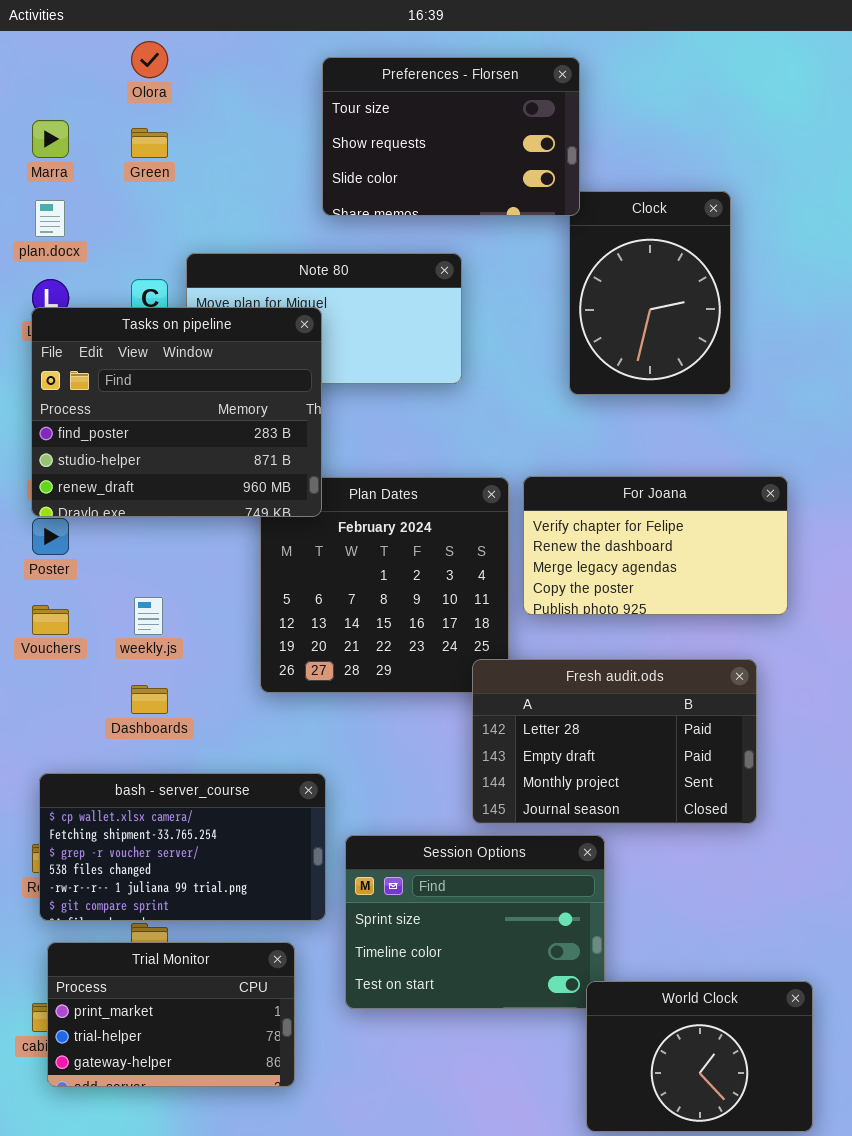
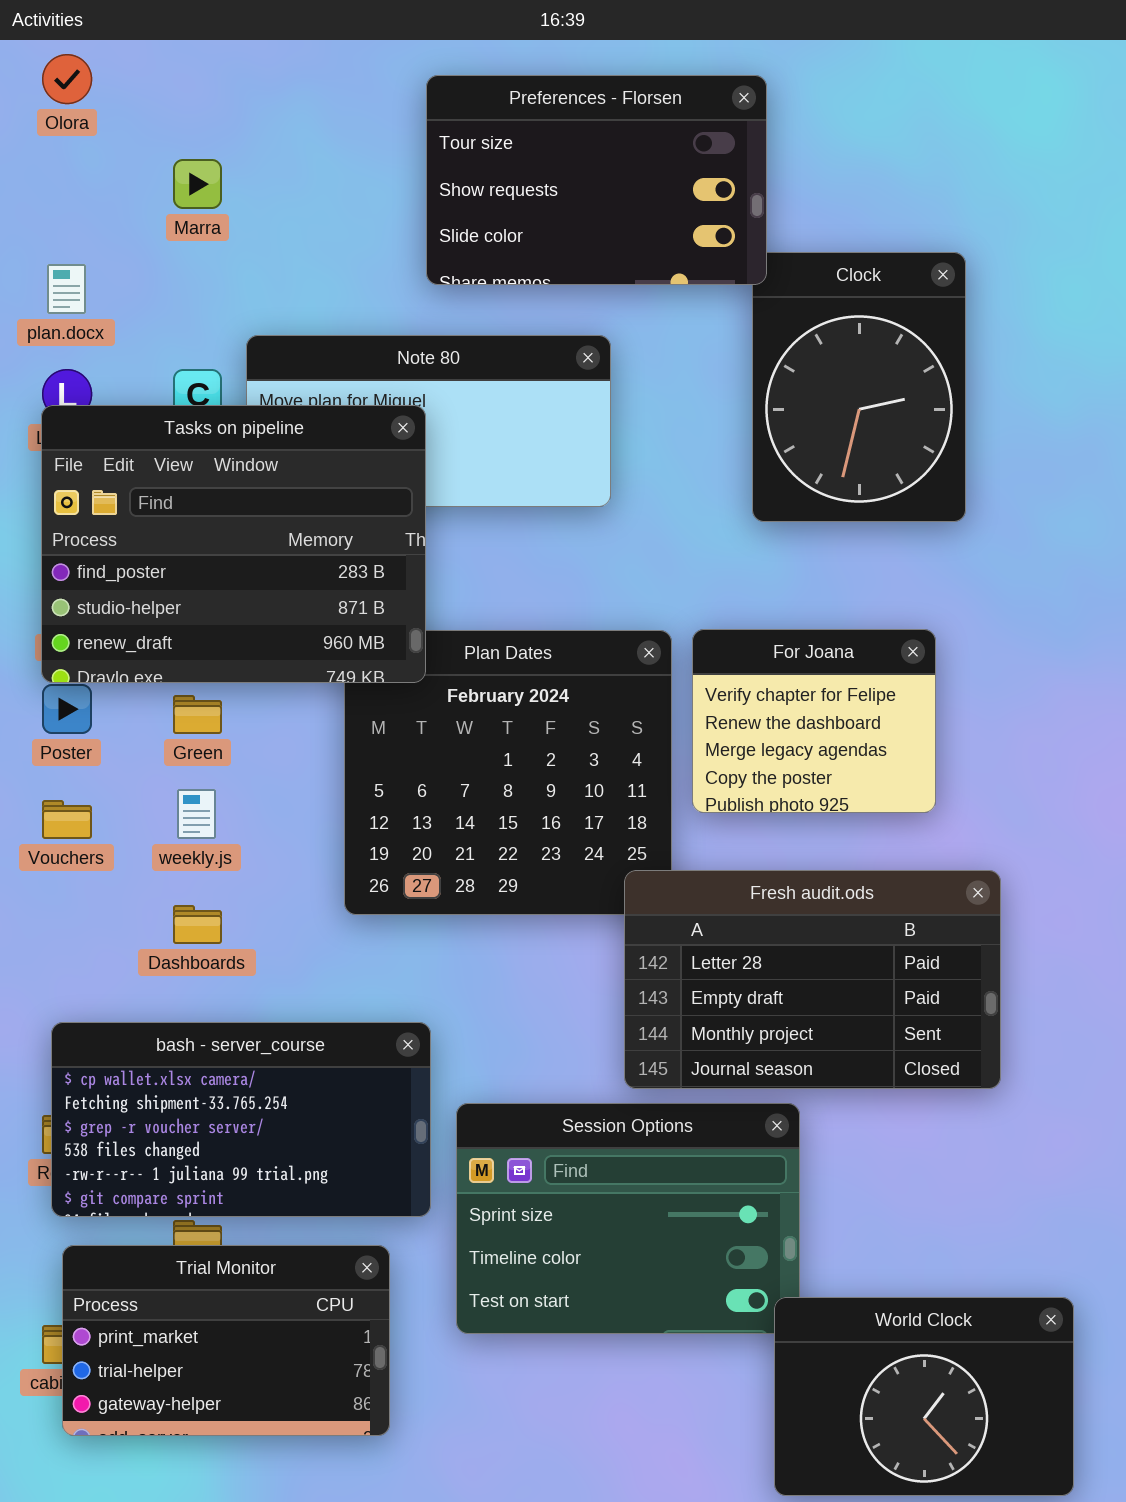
Olora: [131,41,168,78] -> [42,54,92,104], moved
Marra: [32,120,69,158] -> [173,159,222,209], moved
Green: [131,128,168,158] -> [173,695,222,734], moved
For Joana: [523,476,788,615] -> [692,629,936,813], resized

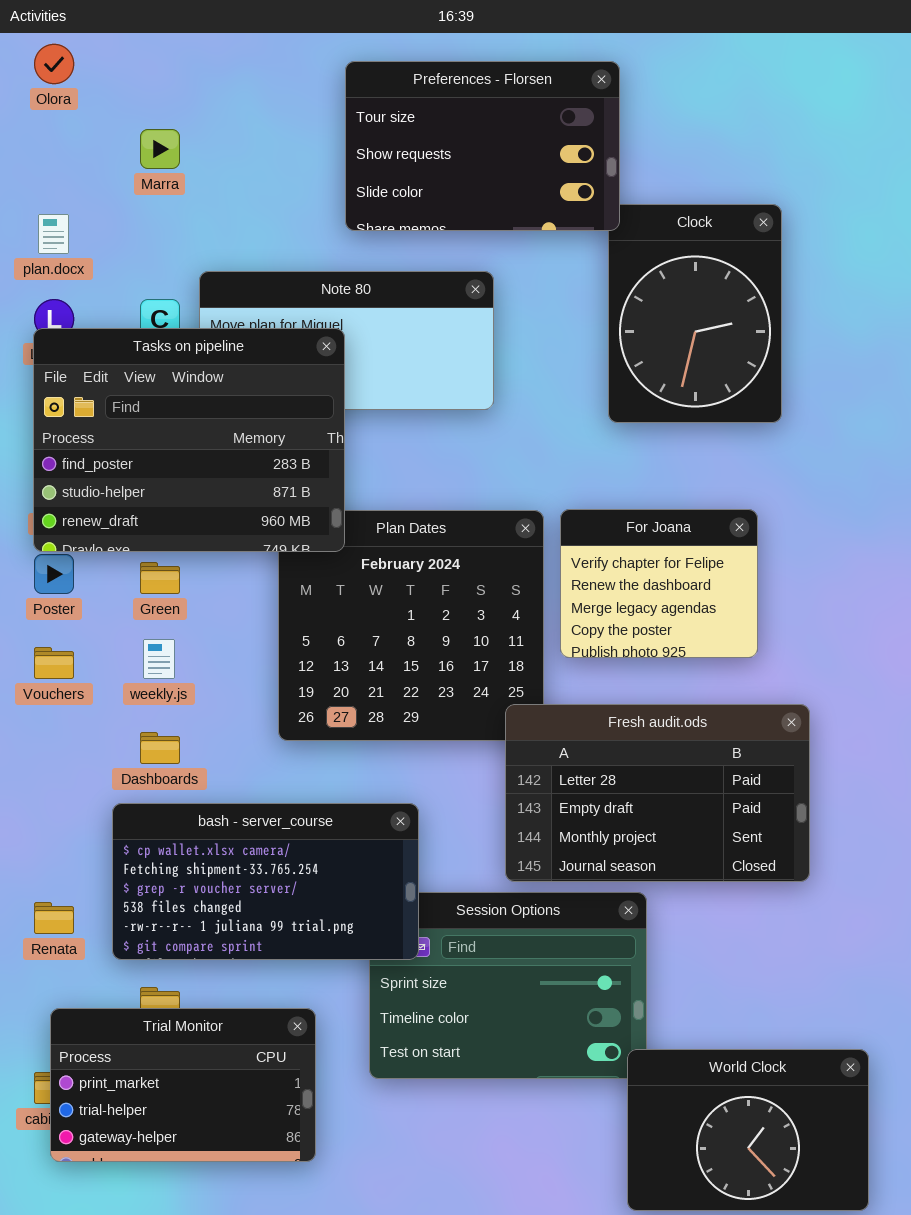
bash - server_course: [51,1022,431,1217] -> [112,803,419,960], moved

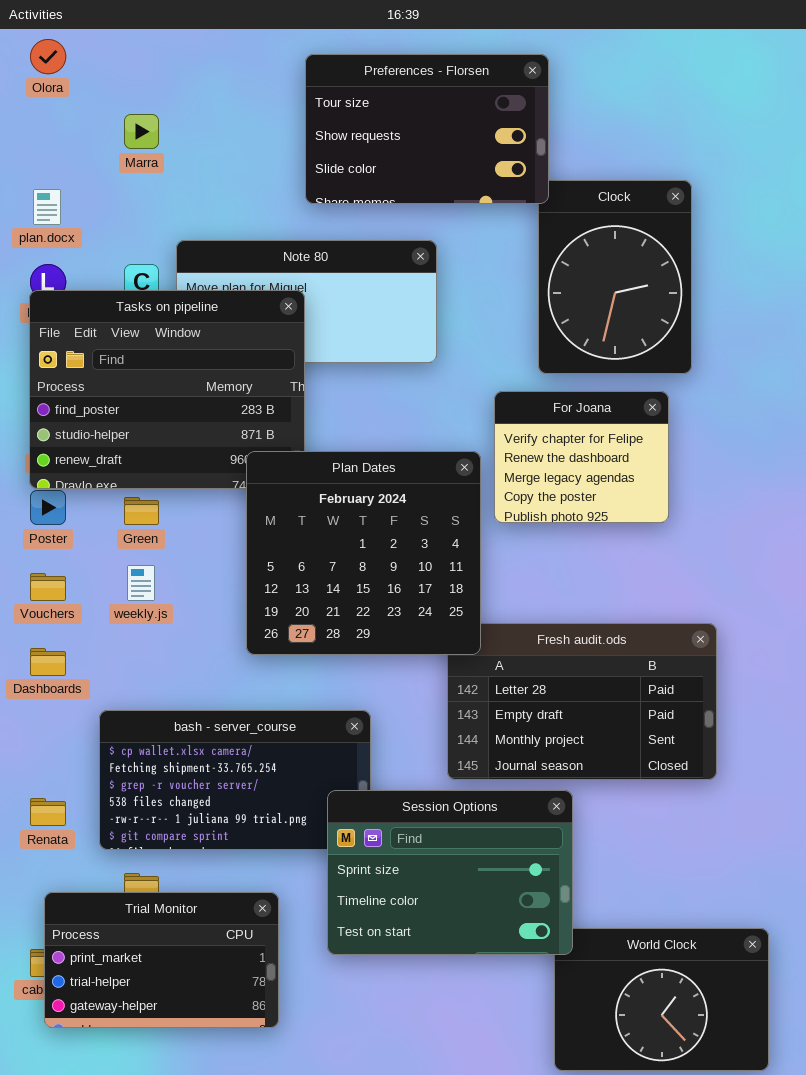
For Joana: [560,509,758,658] -> [494,391,669,523], moved
Plan Dates: [278,510,544,741] -> [246,451,481,655], raised
Dashboards: [140,732,180,764] -> [30,648,66,676], moved
Session Options: [369,892,647,1079] -> [327,790,573,955], raised

